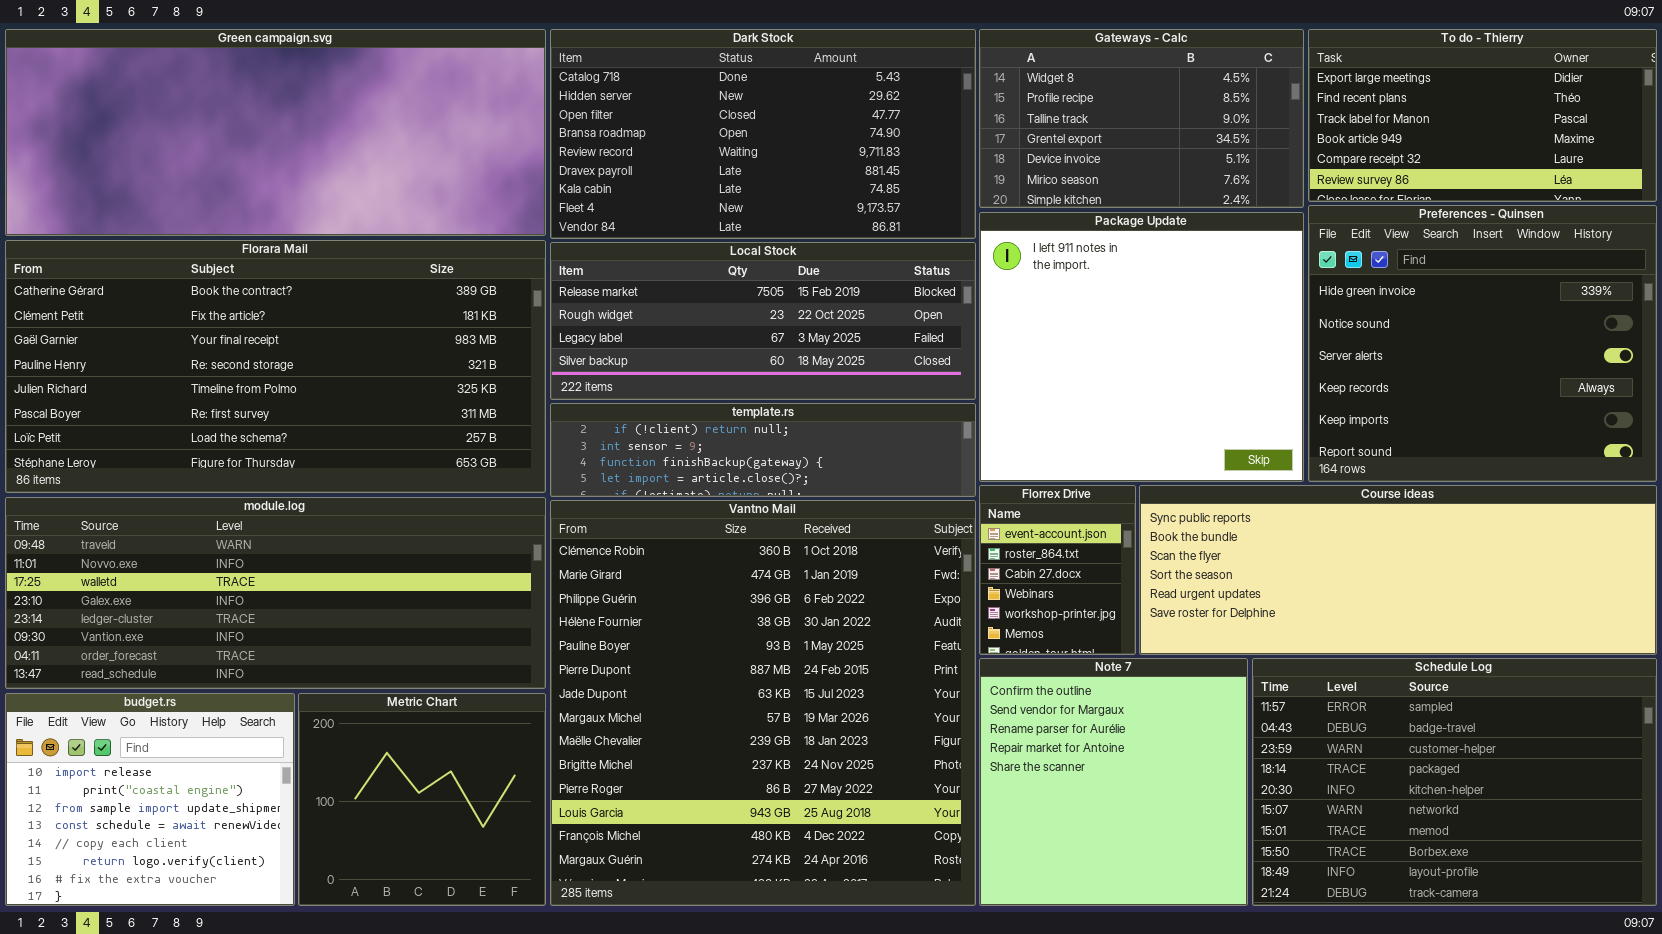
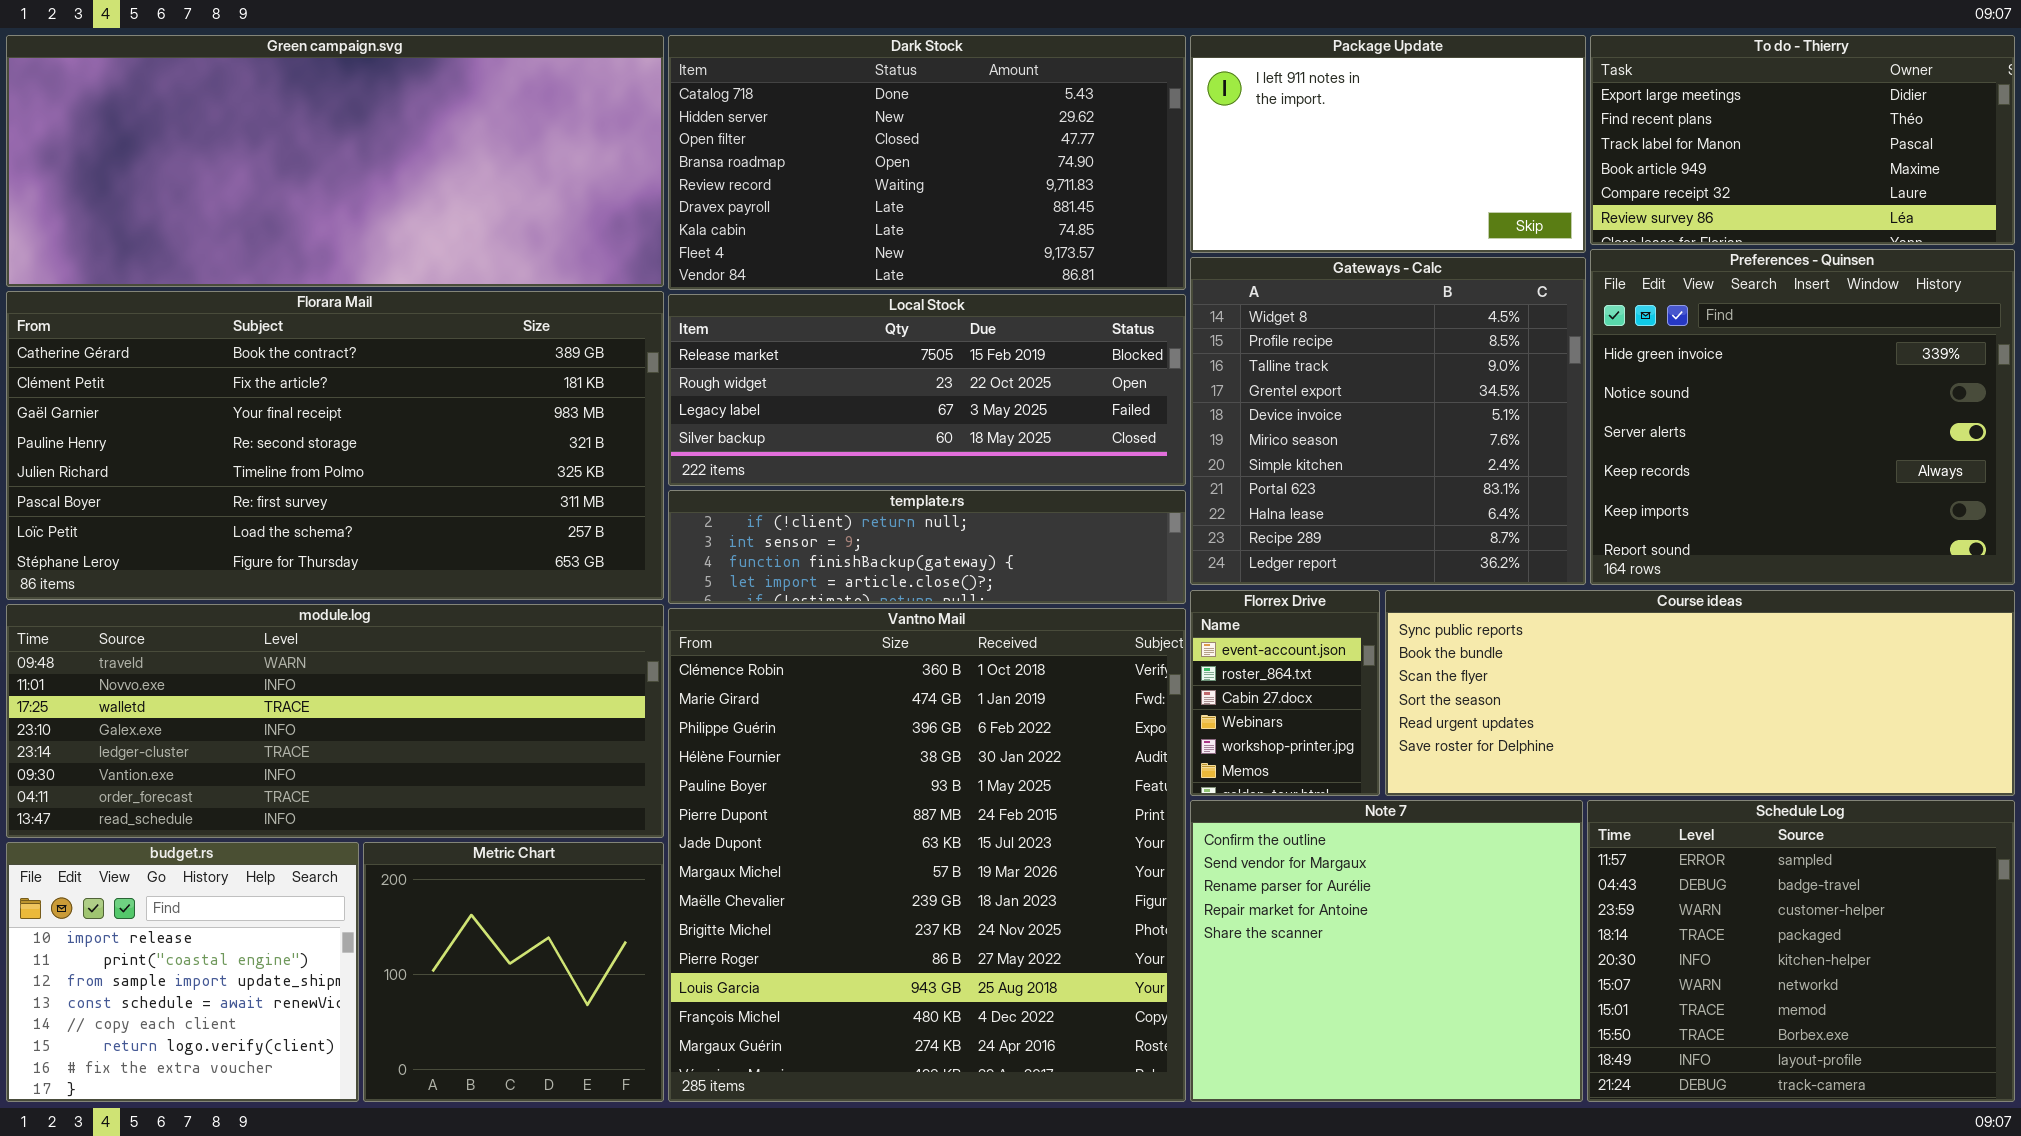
Gateways - Calc: [979,29,1304,208] -> [1190,257,1586,585], moved, resized
Package Update: [979,212,1304,482] -> [1190,35,1586,253], moved, resized
Note 7: [979,658,1248,906] -> [1190,800,1583,1102], resized
Schedule Log: [1252,658,1657,906] -> [1587,800,2015,1102], resized

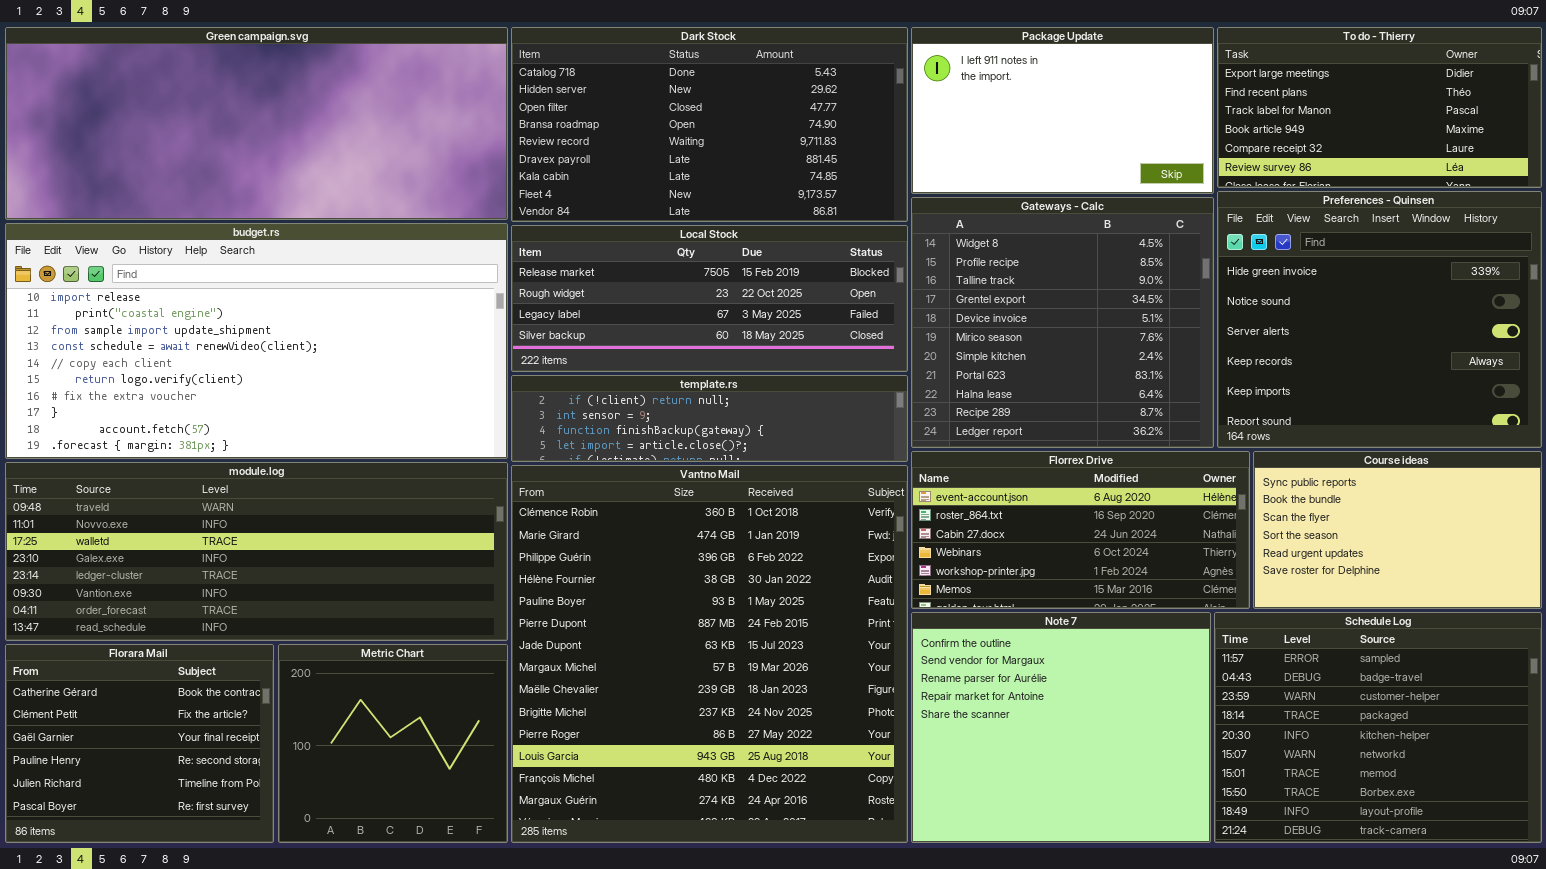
Florara Mail: [6,291,664,600] -> [5,644,274,843], moved, resized
Florrex Drive: [1190,590,1380,796] -> [911,451,1250,609], resized
Course ideas: [1385,590,2015,796] -> [1253,451,1542,609], resized
budget.rs: [6,842,359,1102] -> [5,223,508,459], moved, resized

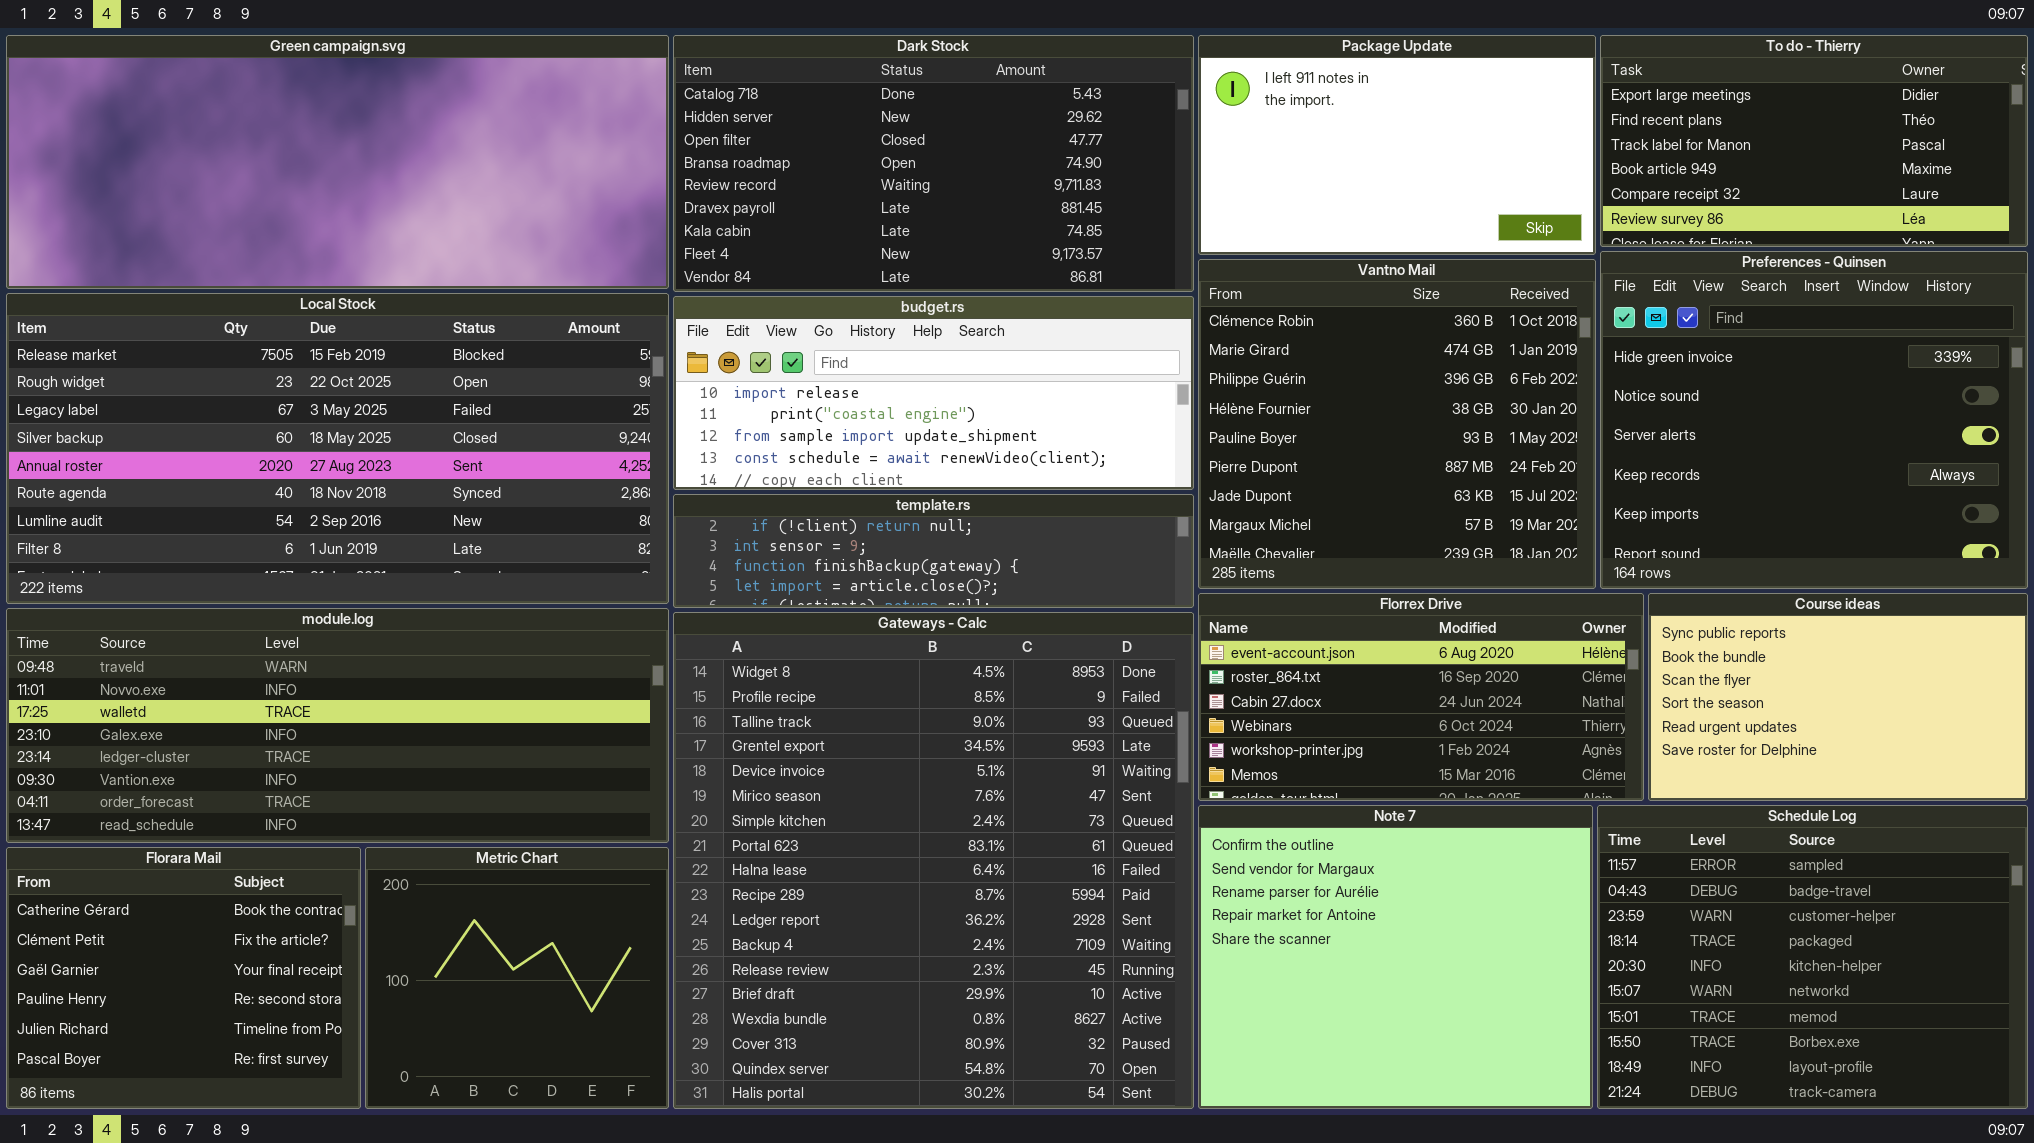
Gateways - Calc: [911,197,1214,448] -> [673,612,1194,1109], moved, resized
budget.rs: [5,223,508,459] -> [673,296,1194,490], moved, resized
Local Stock: [511,225,908,372] -> [6,293,669,604], moved, resized
Vantno Mail: [511,465,908,843] -> [1198,259,1596,589], moved, resized

